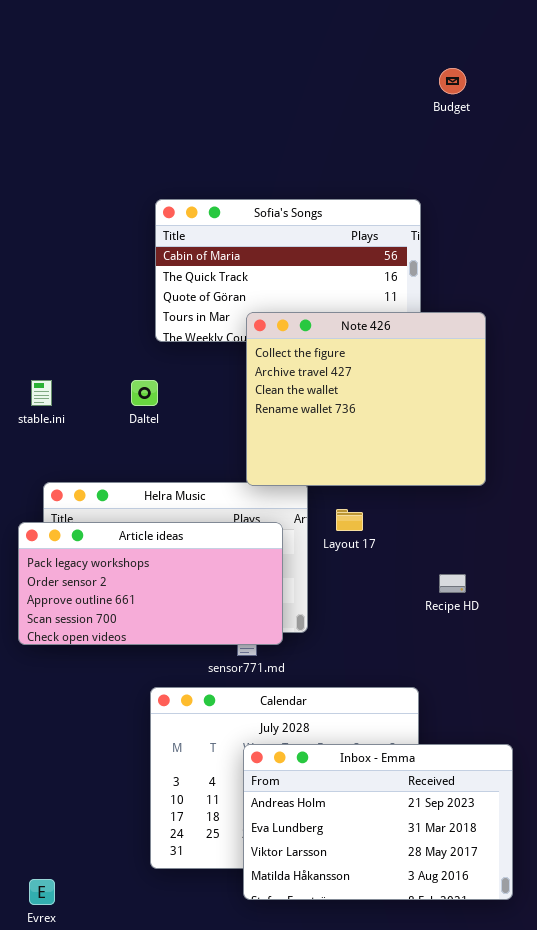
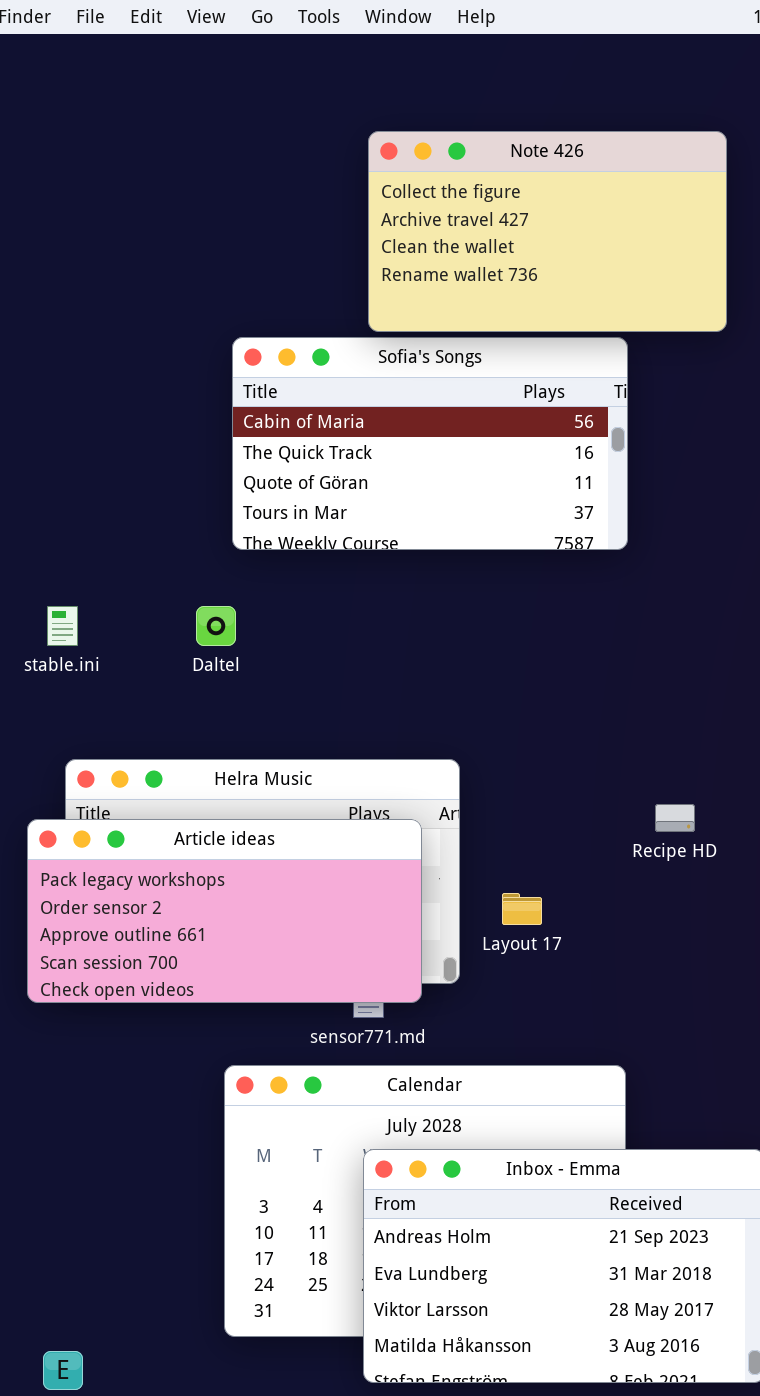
Note 426: [246,312,486,486] -> [368,131,727,332], moved, resized
Layout 17: [336,509,363,531] -> [502,893,542,925], moved
Recipe HD: [439,574,466,593] -> [655,804,695,832], moved

